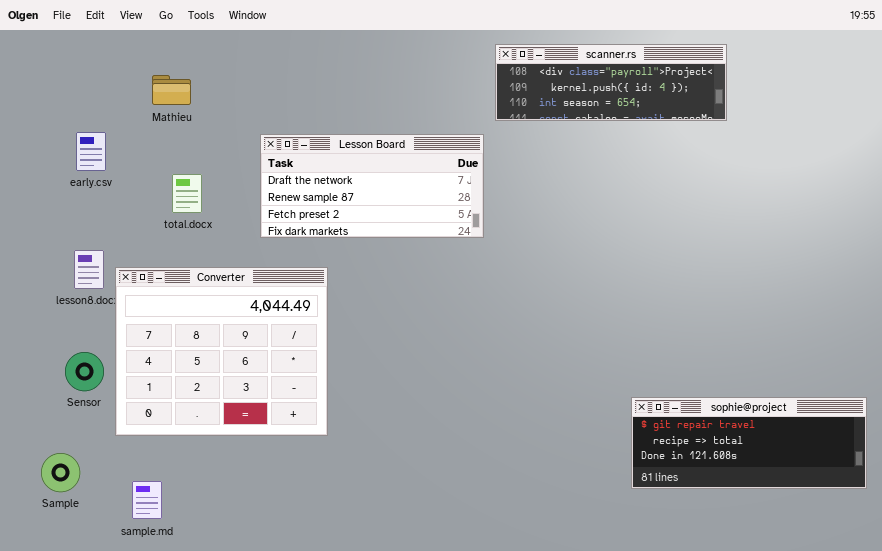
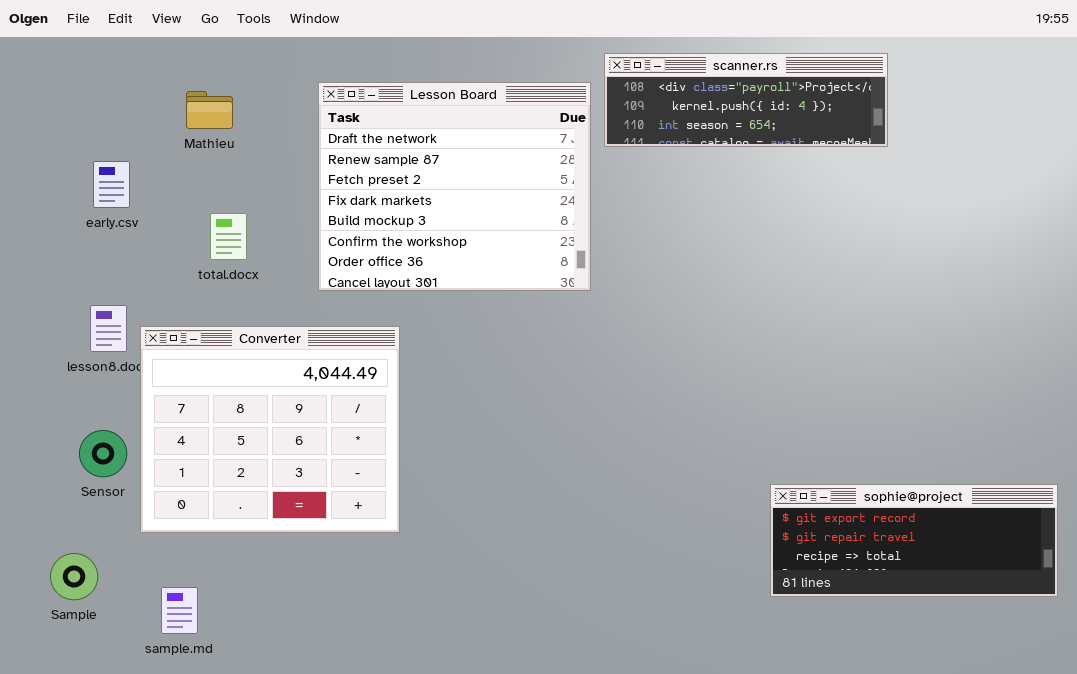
Lesson Board: [260,134,484,238] -> [318,82,591,291], resized
sophie@project: [631,397,867,489] -> [770,484,1058,597], scrolled up 1 row

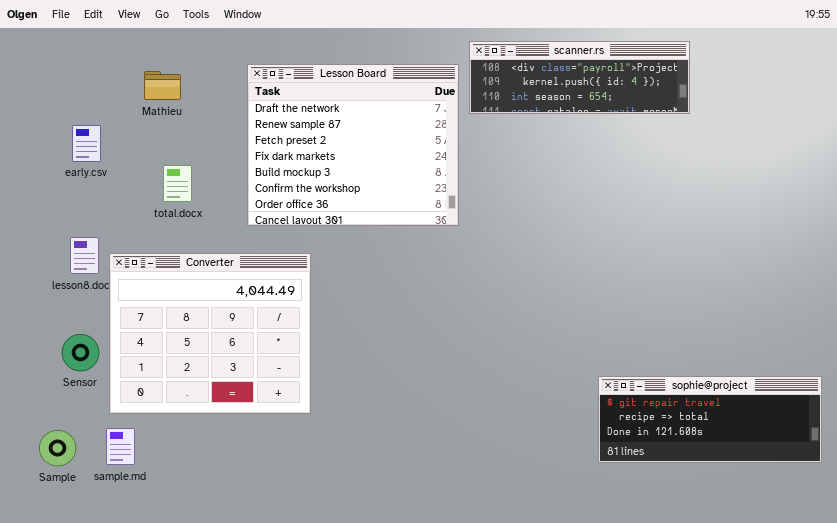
sophie@project: [770,484,1058,597] -> [598,376,822,463], scrolled down 1 row
sample.md: [161,587,198,634] -> [106,428,135,465], moved

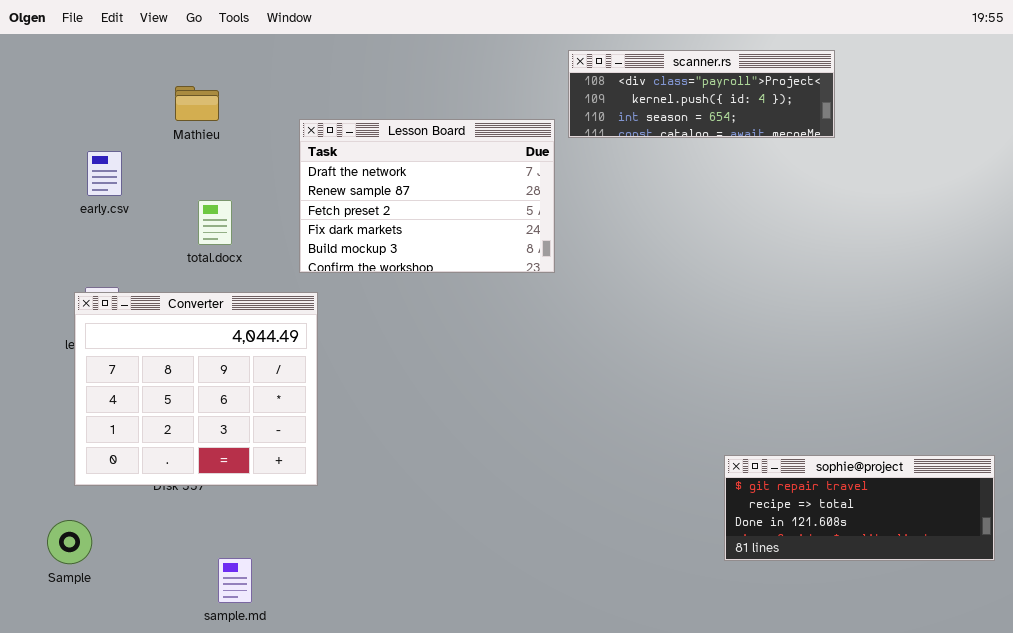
Lesson Board: [247,64,459,226] -> [299,119,555,273], resized
Converter: [109,253,311,414] -> [74,292,318,486], moved
sample.md: [106,428,135,465] -> [218,558,252,603], moved

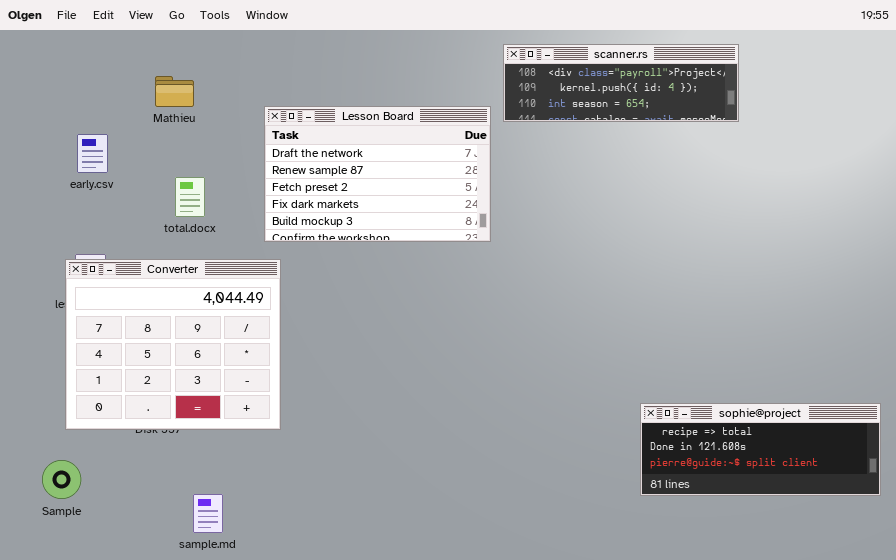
sophie@project: [724,455,995,561] -> [640,403,881,496], scrolled down 1 row

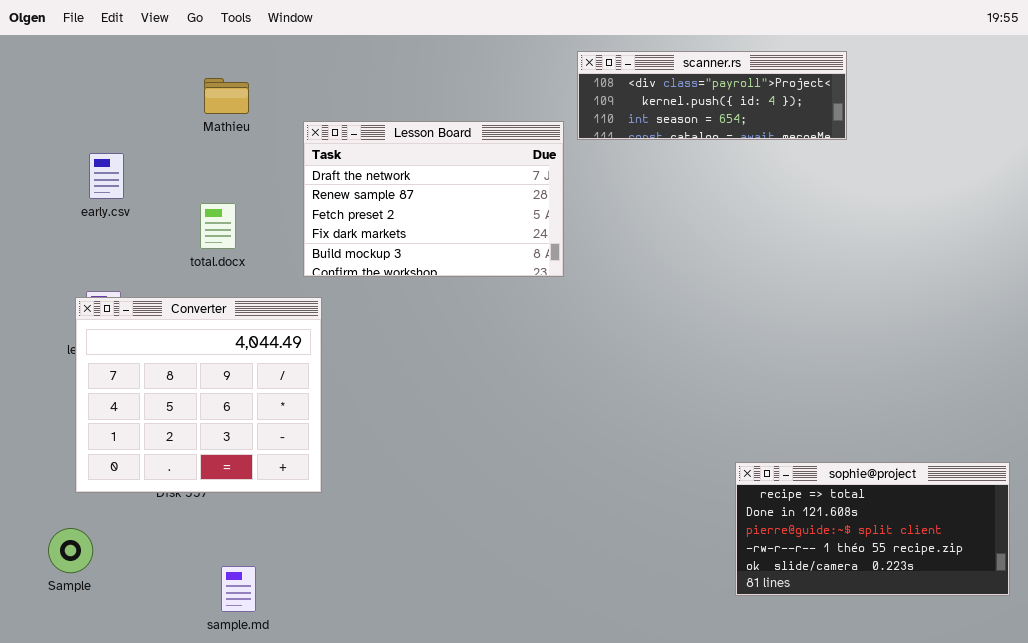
Mathieu: [155,76,194,107] -> [204,78,249,114], moved
sophie@project: [640,403,881,496] -> [735,462,1010,596], resized

